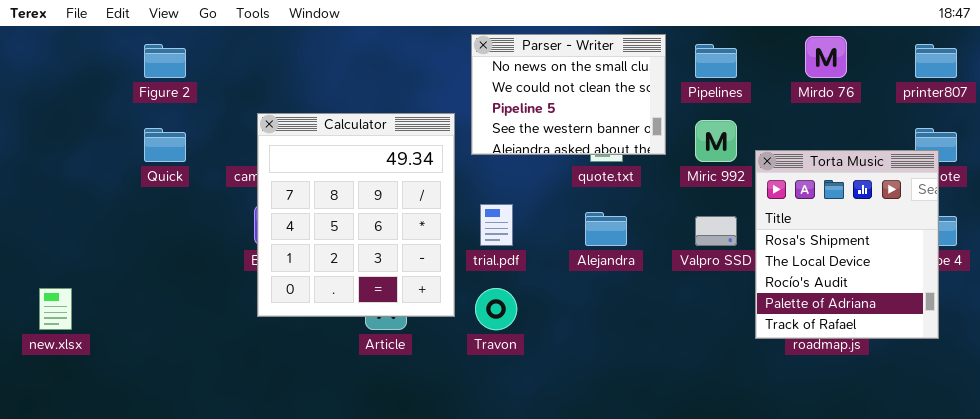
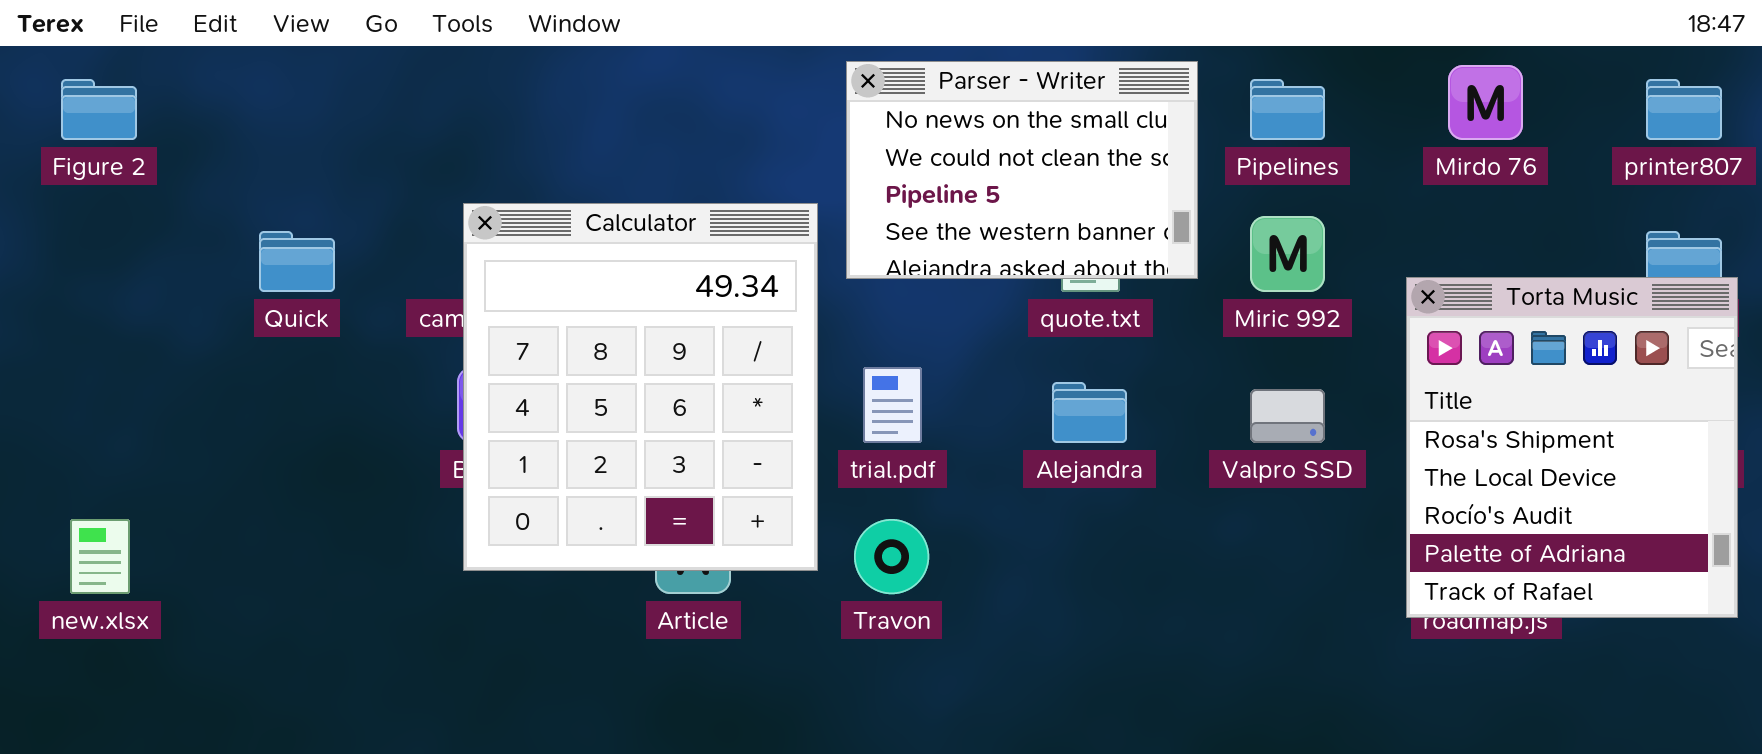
Figure 2: [144,44,186,78] -> [61,79,137,140], moved
Torta Music: [755,150,939,339] -> [1406,277,1738,618], moved

